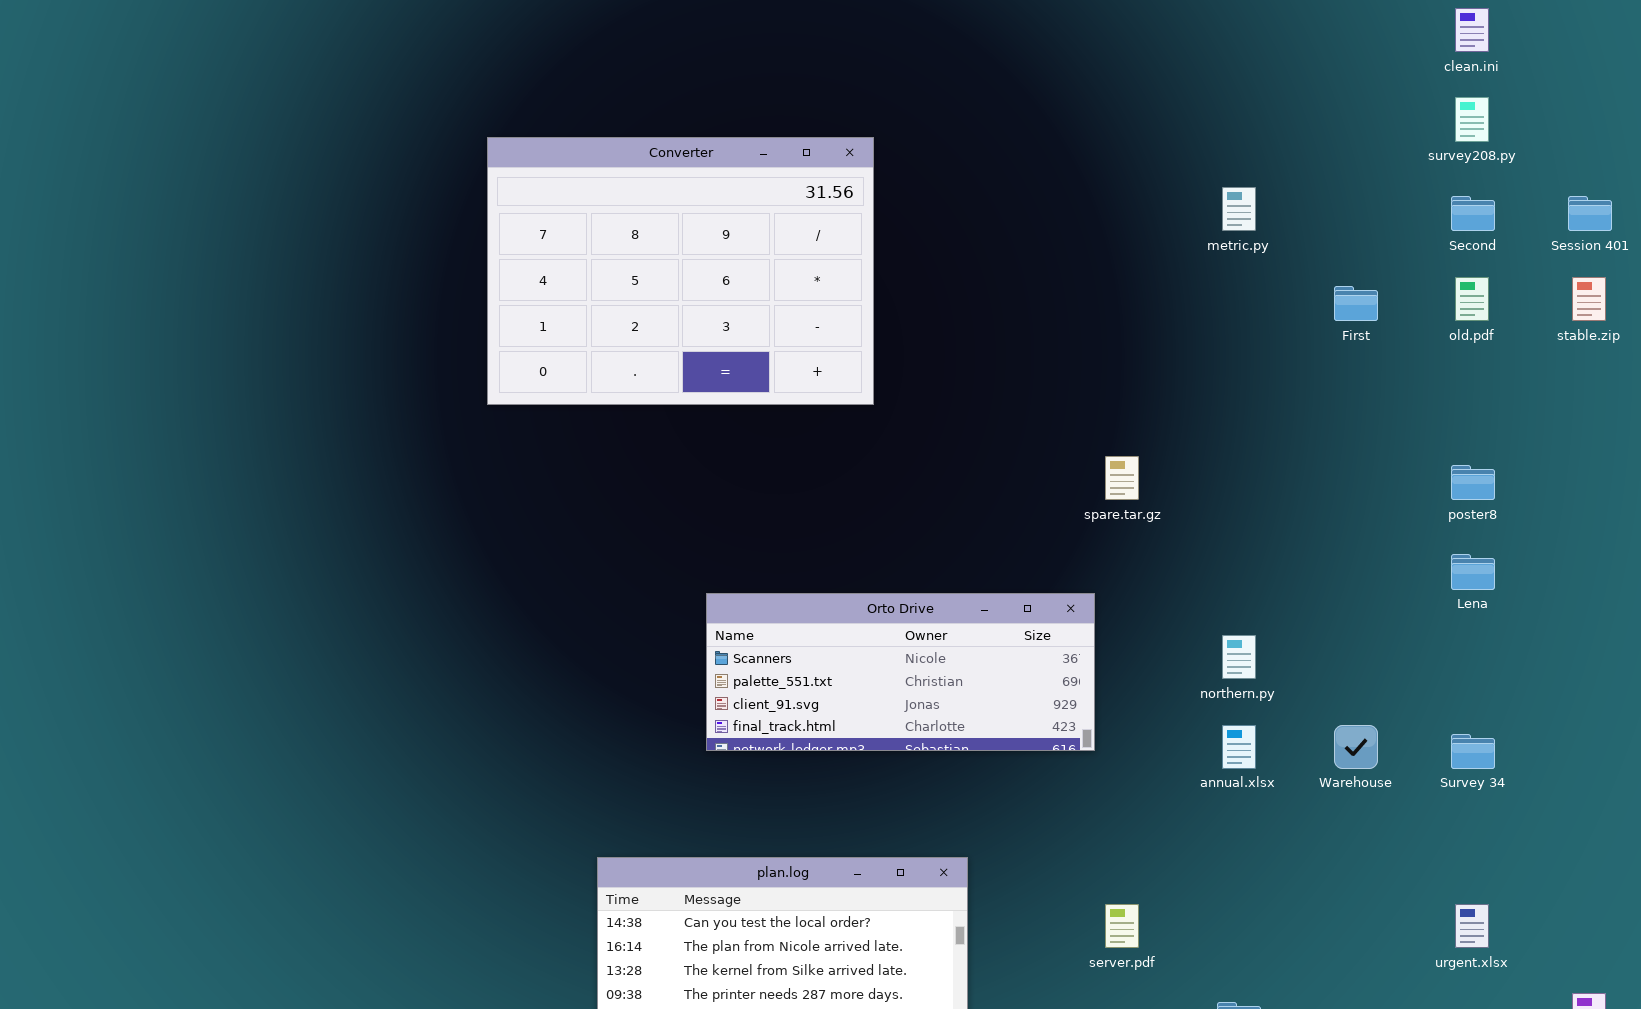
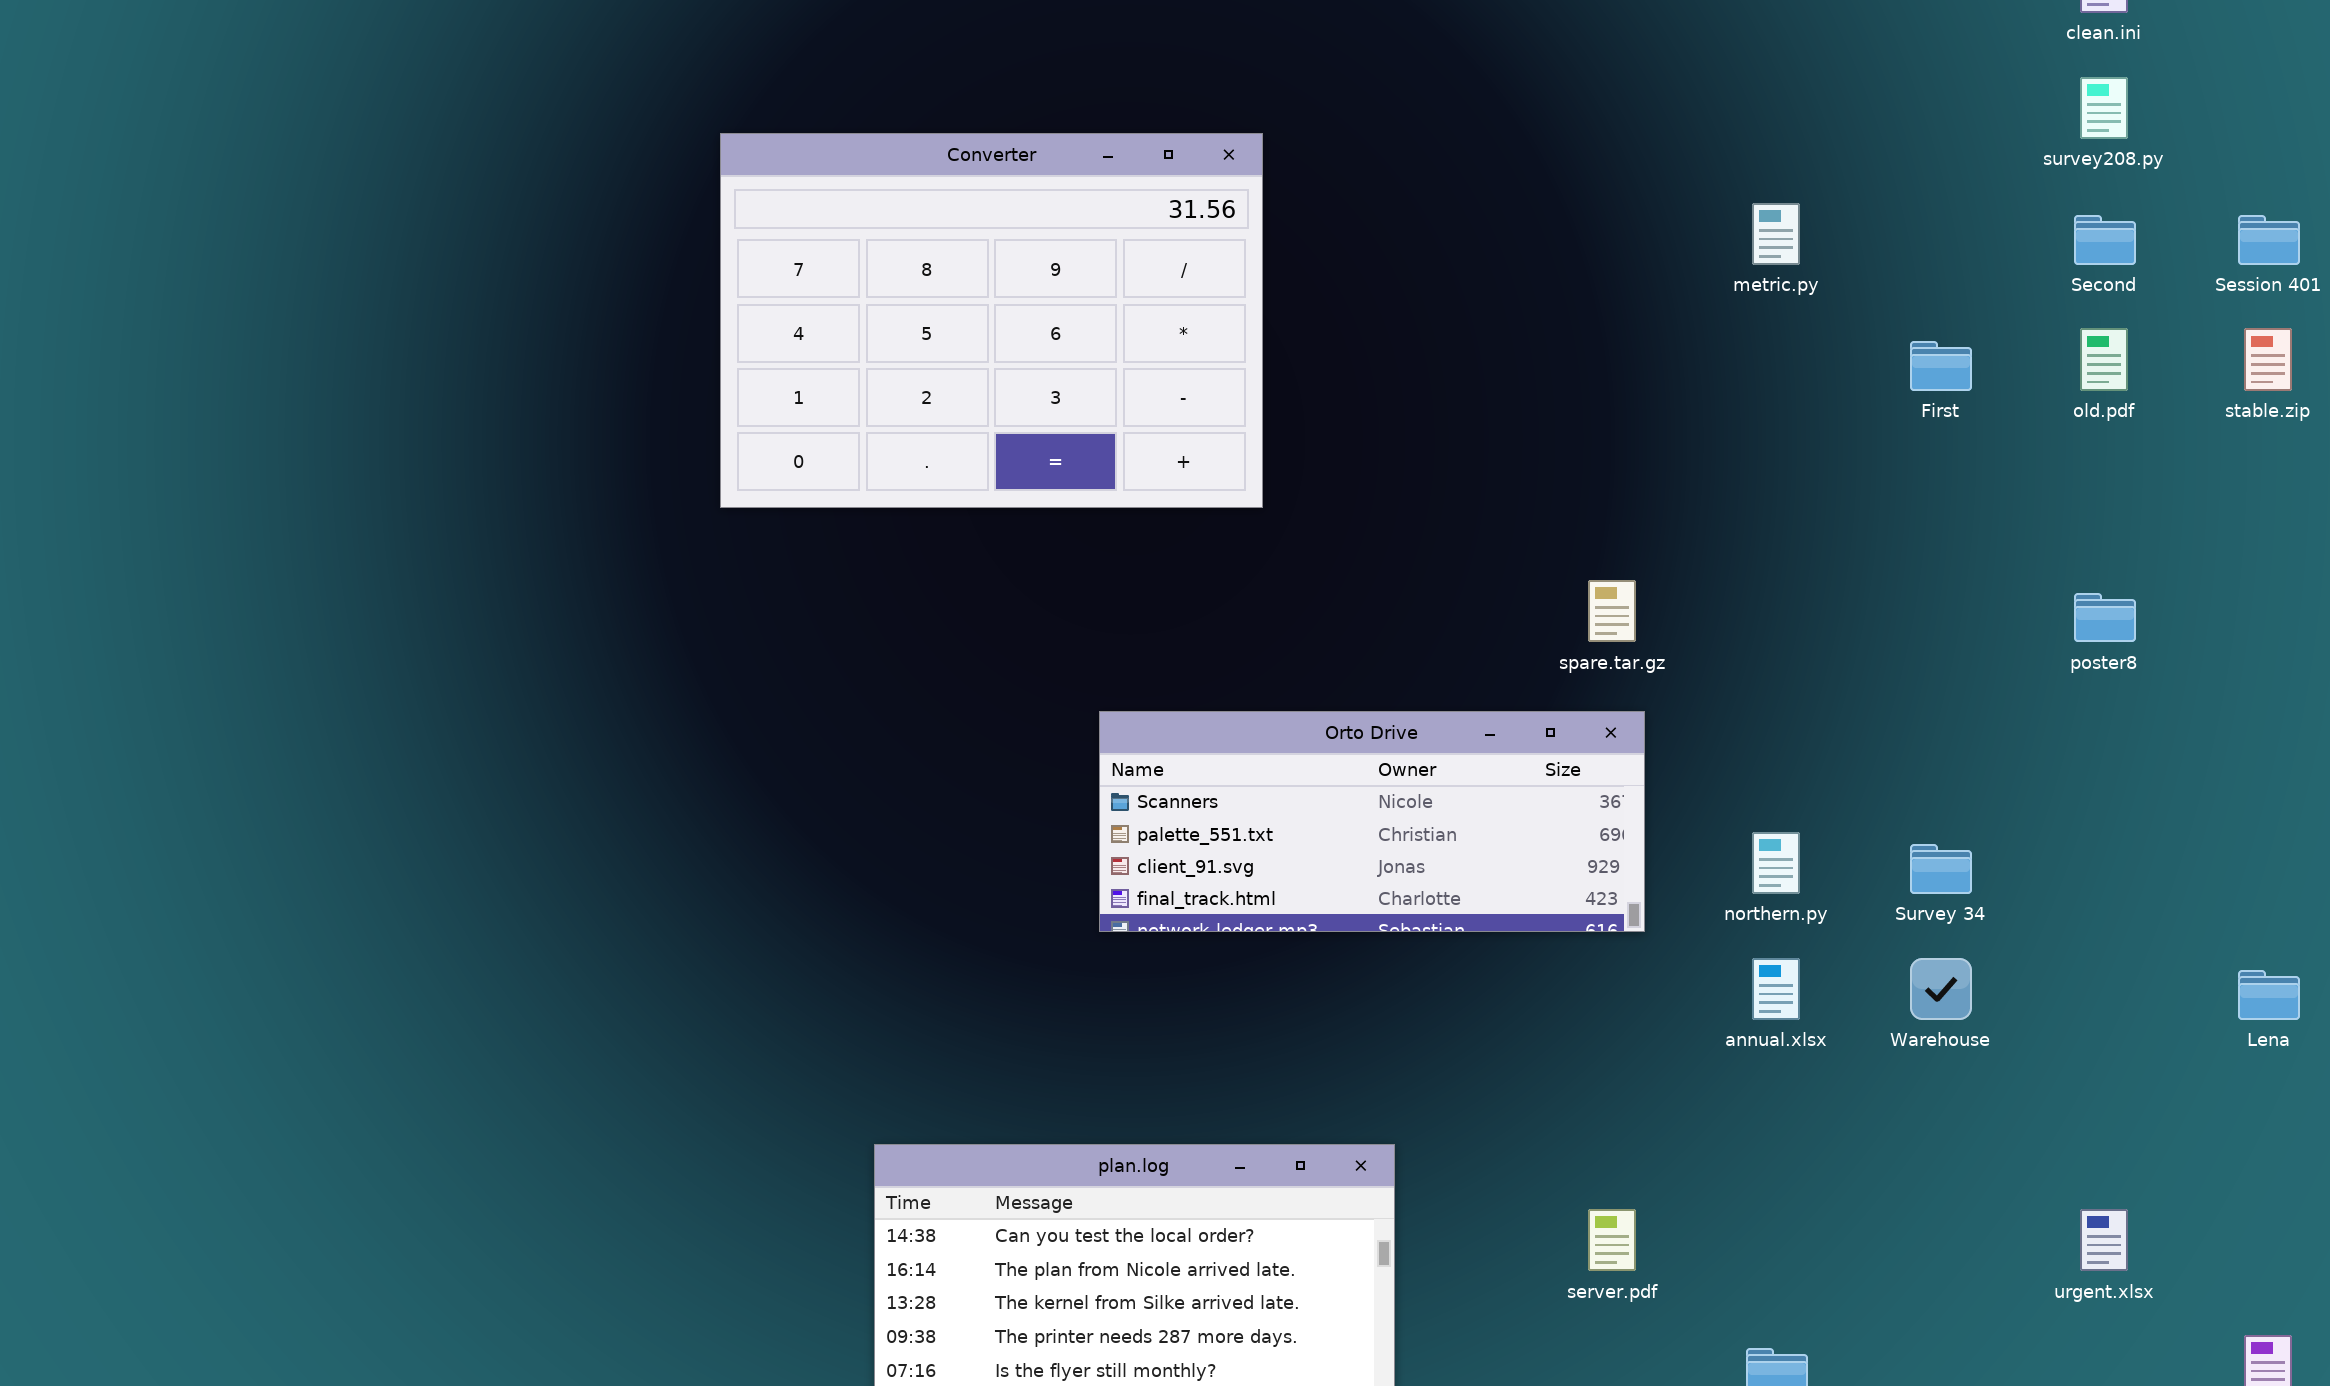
Lena: [1451,554,1495,590] -> [2238,970,2300,1020], moved
Orto Drive: [706,593,1095,751] -> [1099,711,1645,932], moved
Survey 34: [1451,734,1495,769] -> [1910,844,1972,894], moved

